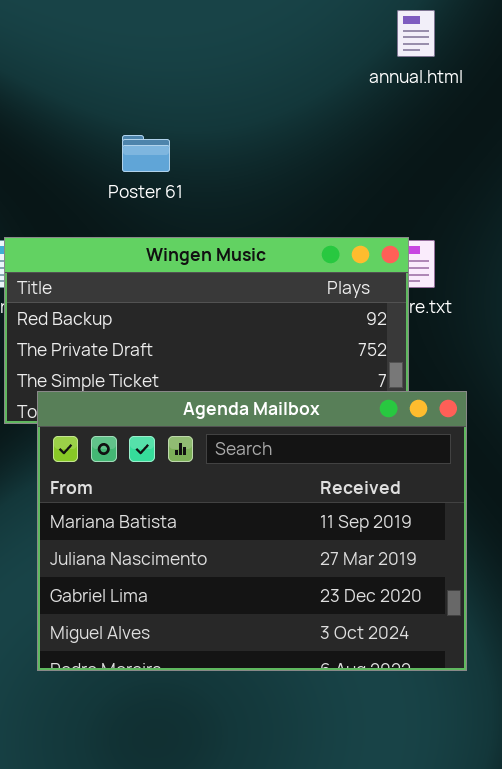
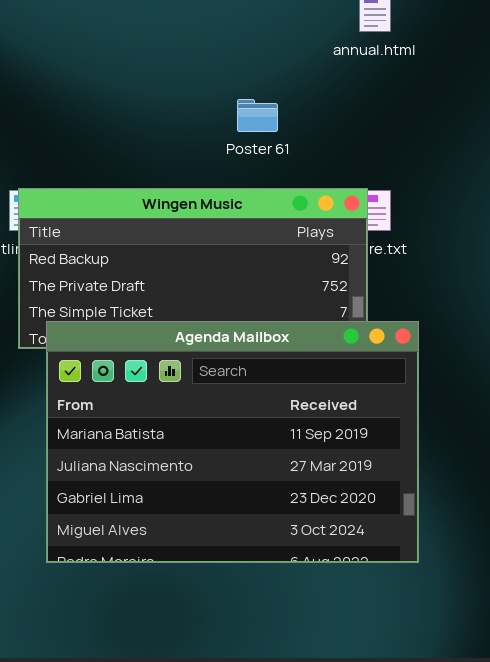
Poster 61: [122,135,170,172] -> [237,99,278,132], moved

